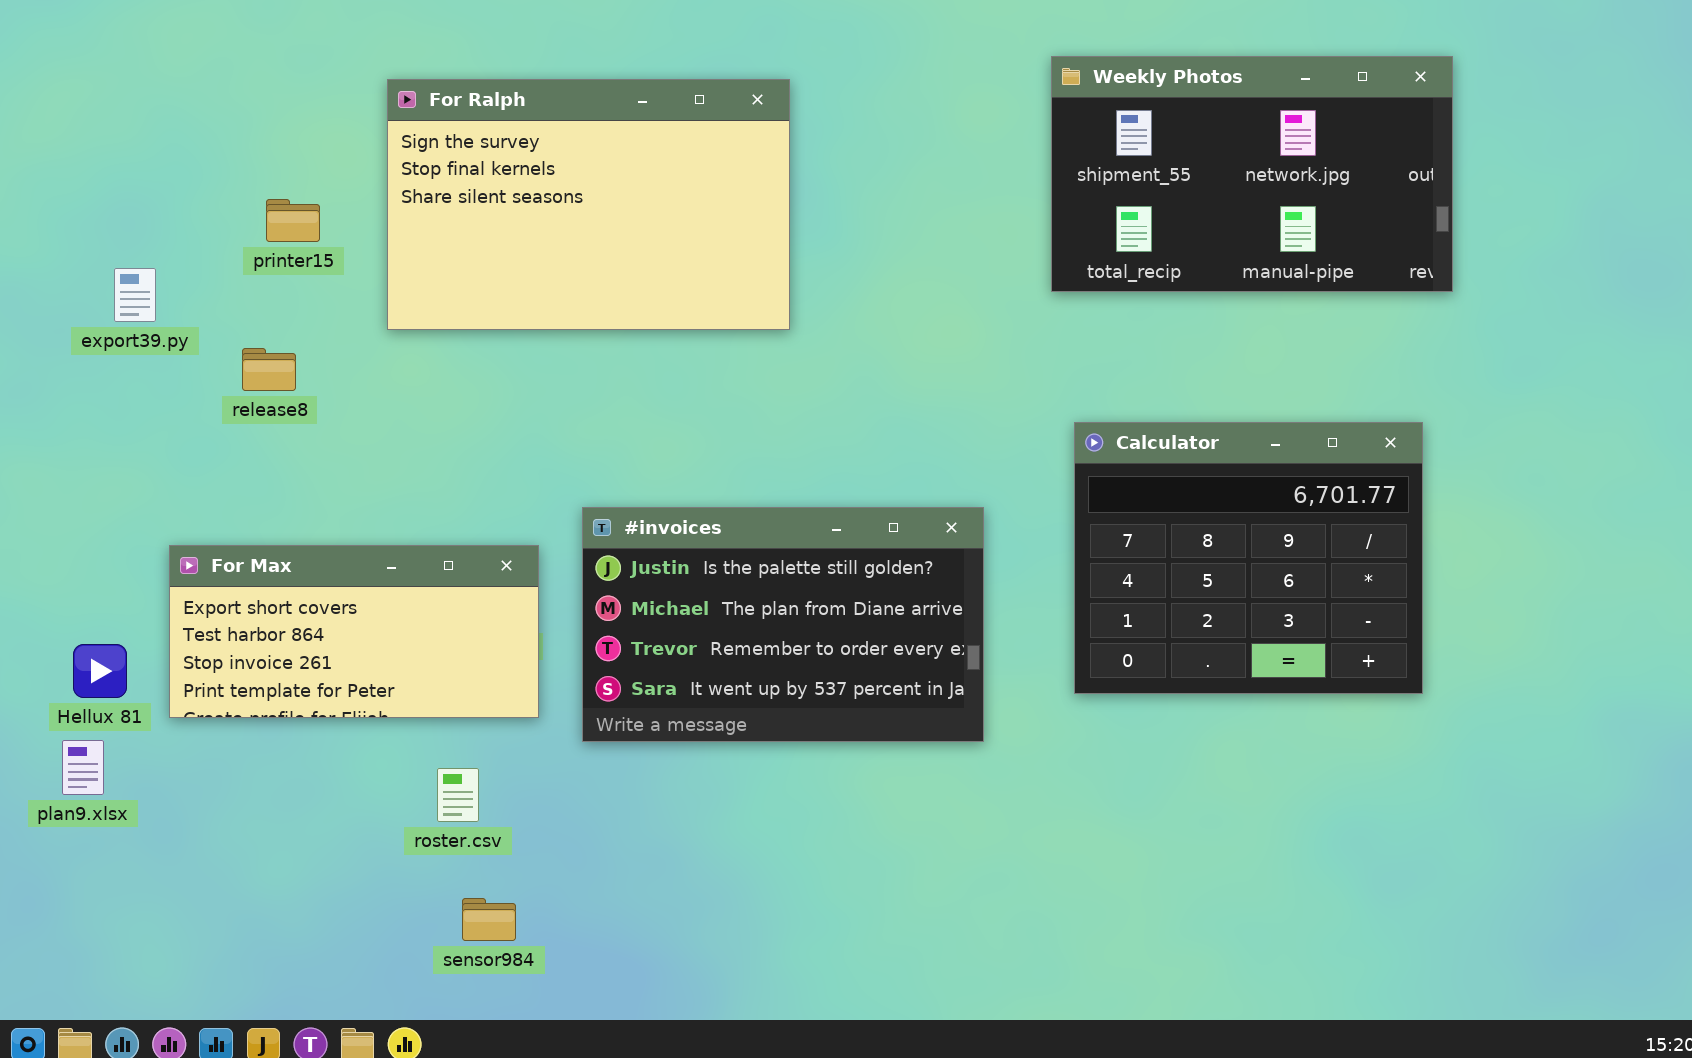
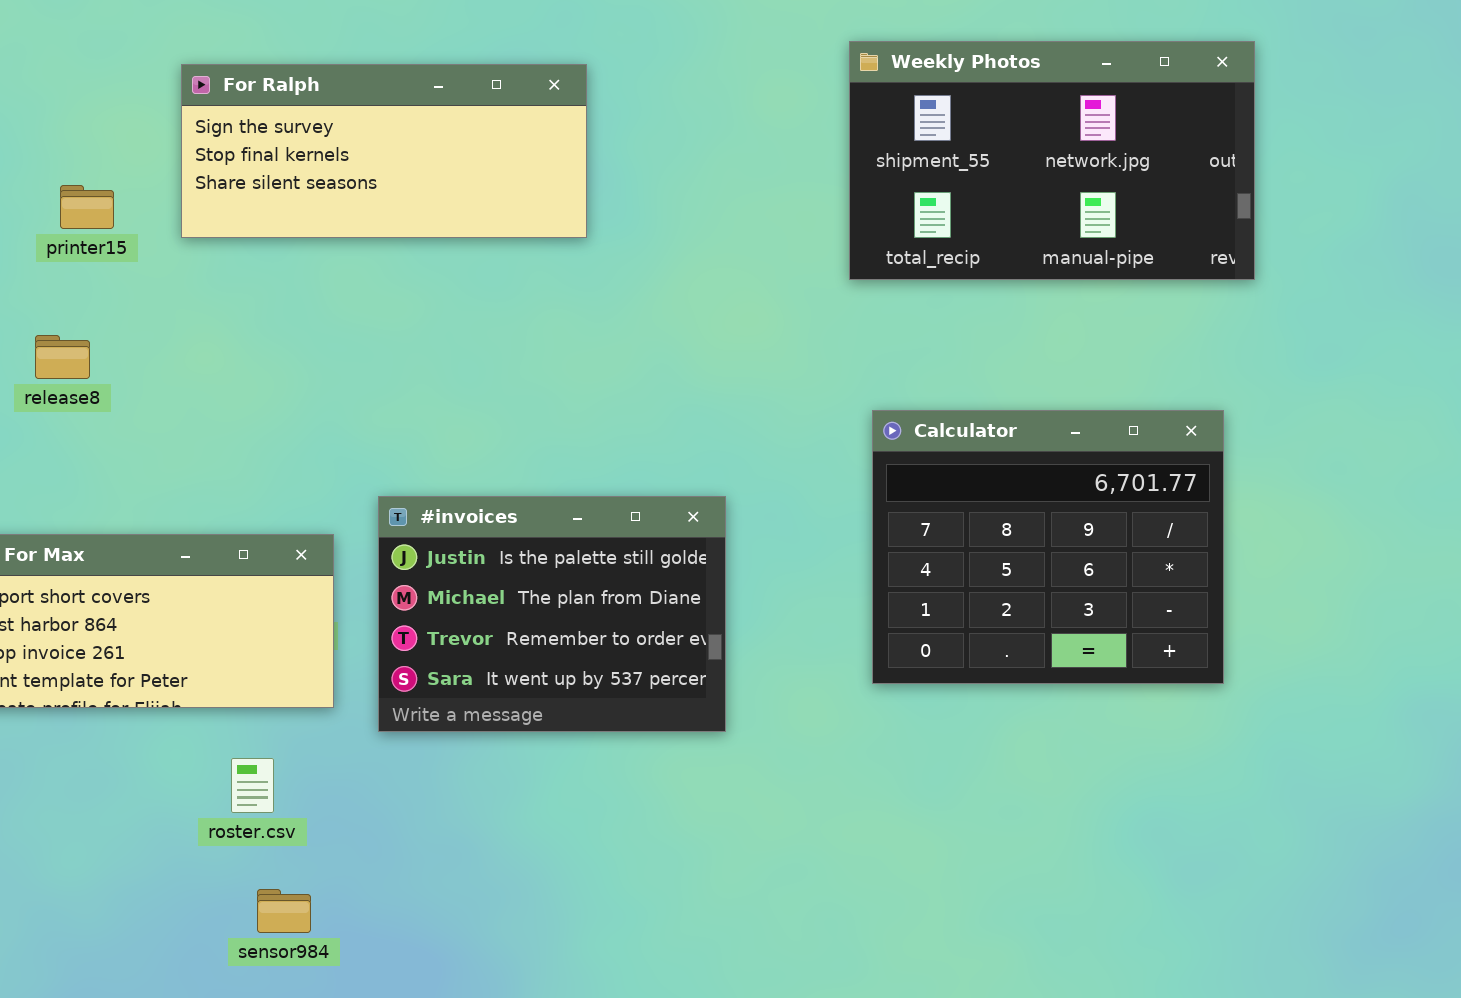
For Ralph: [387,79,790,330] -> [181,64,587,238], resized
#invoices: [582,507,984,742] -> [378,496,726,732], resized

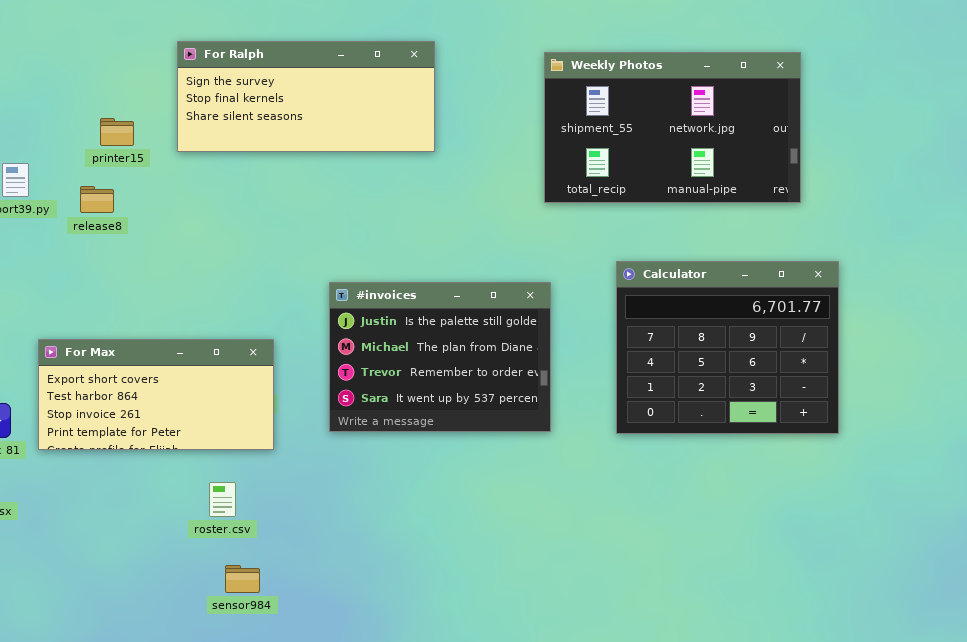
Weekly Photos: [849,41,1255,280] -> [544,52,801,203], moved
release8: [35,335,90,379] -> [80,186,114,213], moved
#invoices: [378,496,726,732] -> [329,282,551,432], moved

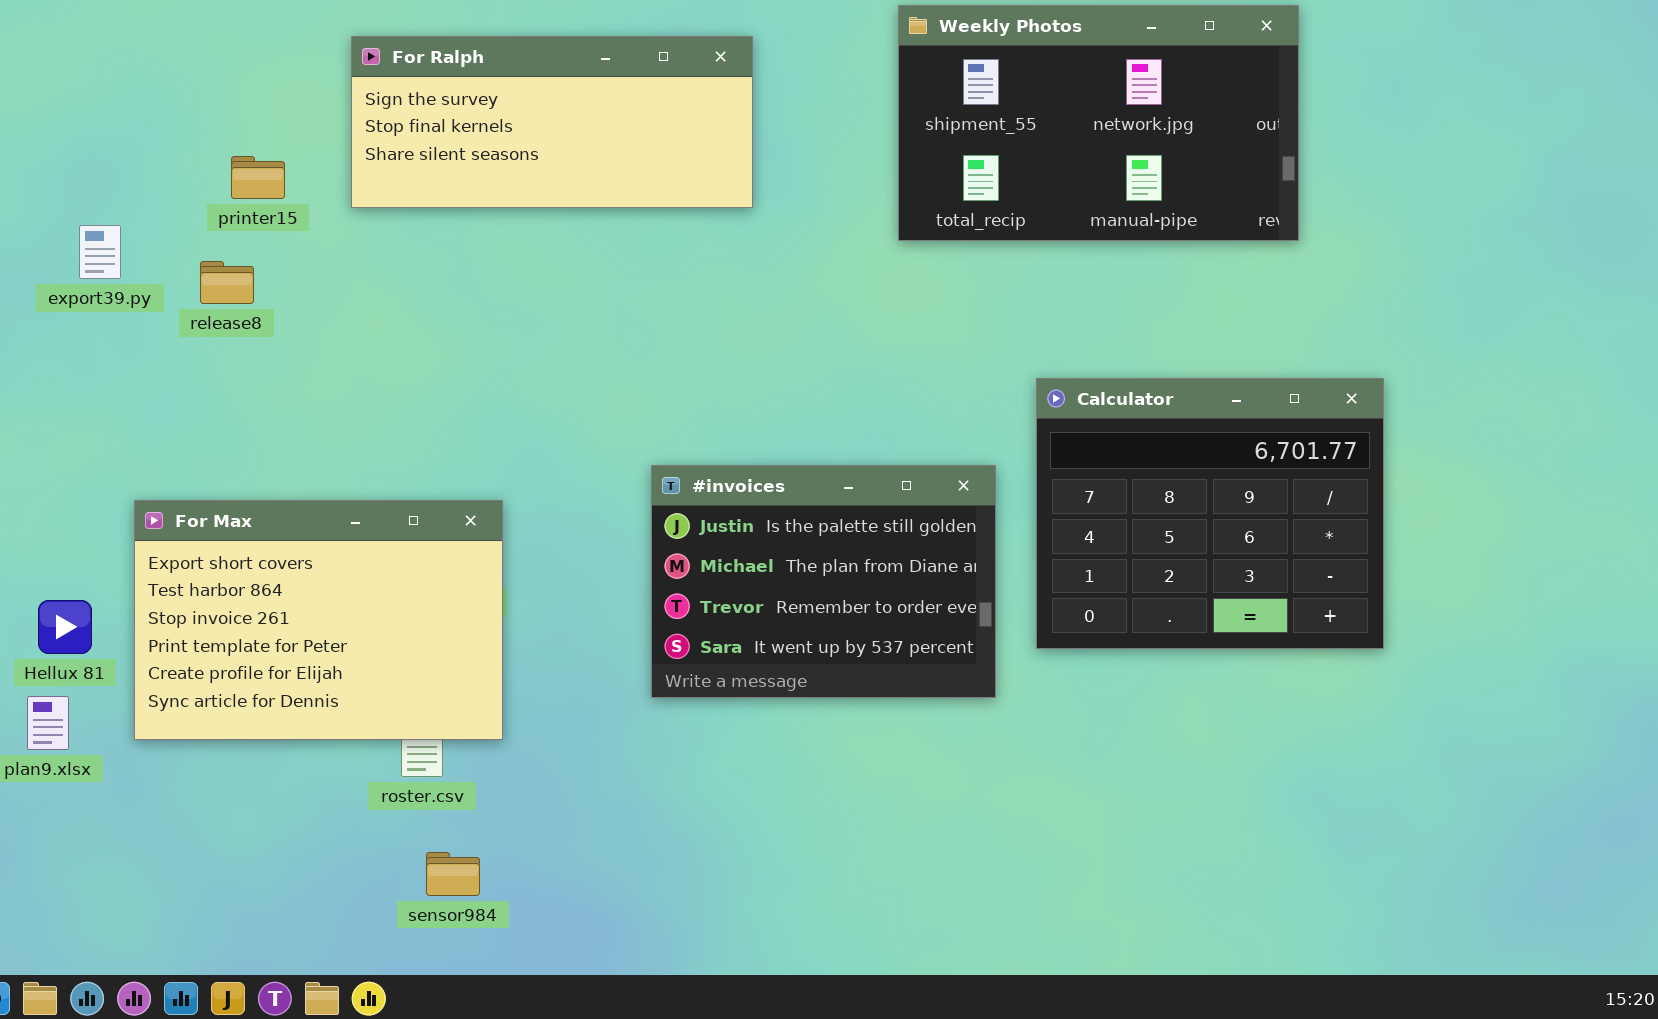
Weekly Photos: [544,52,801,203] -> [898,5,1299,241], moved
#invoices: [329,282,551,432] -> [651,465,996,698], moved
For Max: [38,339,274,450] -> [134,500,503,740], resized

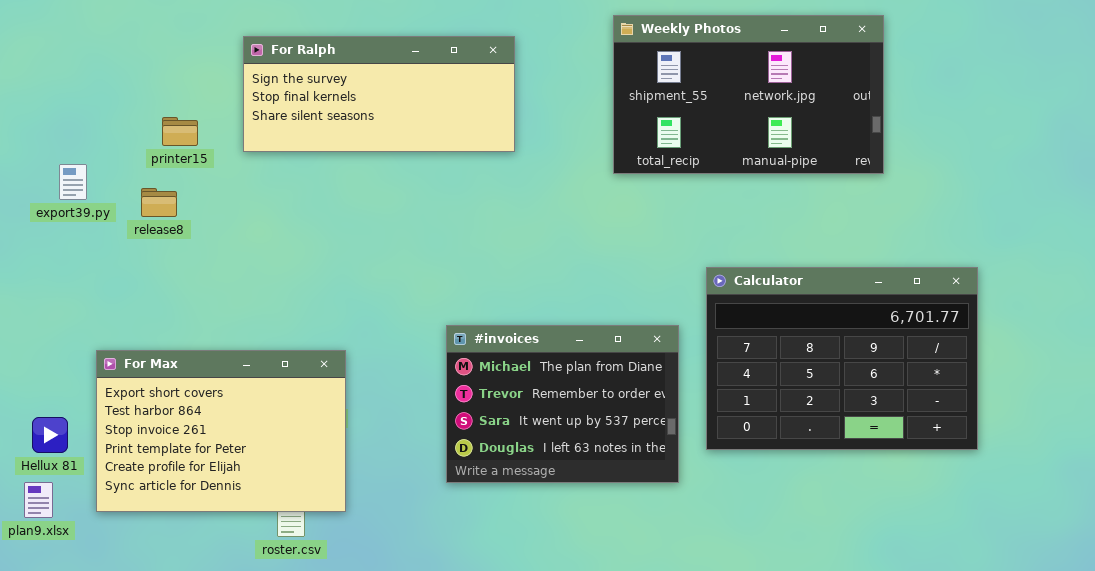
Calculator: [1036,378,1384,649] -> [706,267,978,450], resized
#invoices: [651,465,996,698] -> [446,325,679,483], scrolled down 1 row

